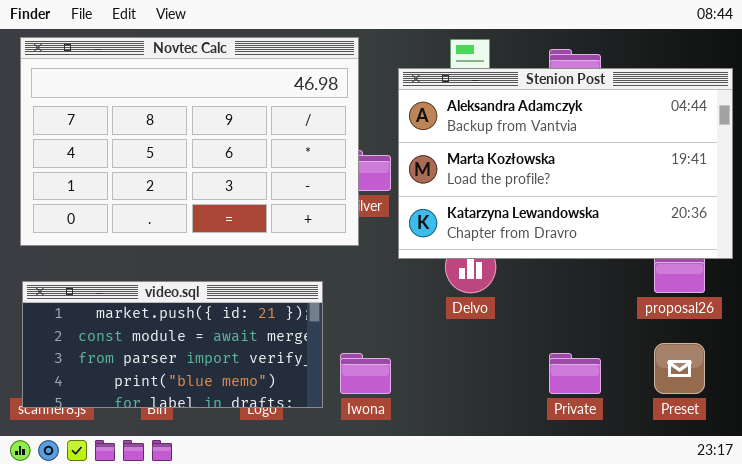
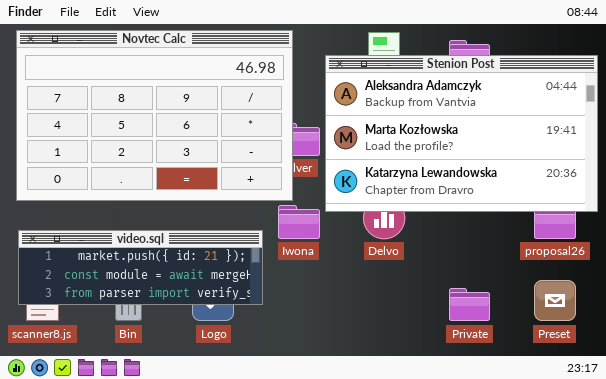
video.sql: [22,281,323,408] -> [18,230,263,305], resized
Iwona: [340,353,391,394] -> [278,205,320,239], moved

